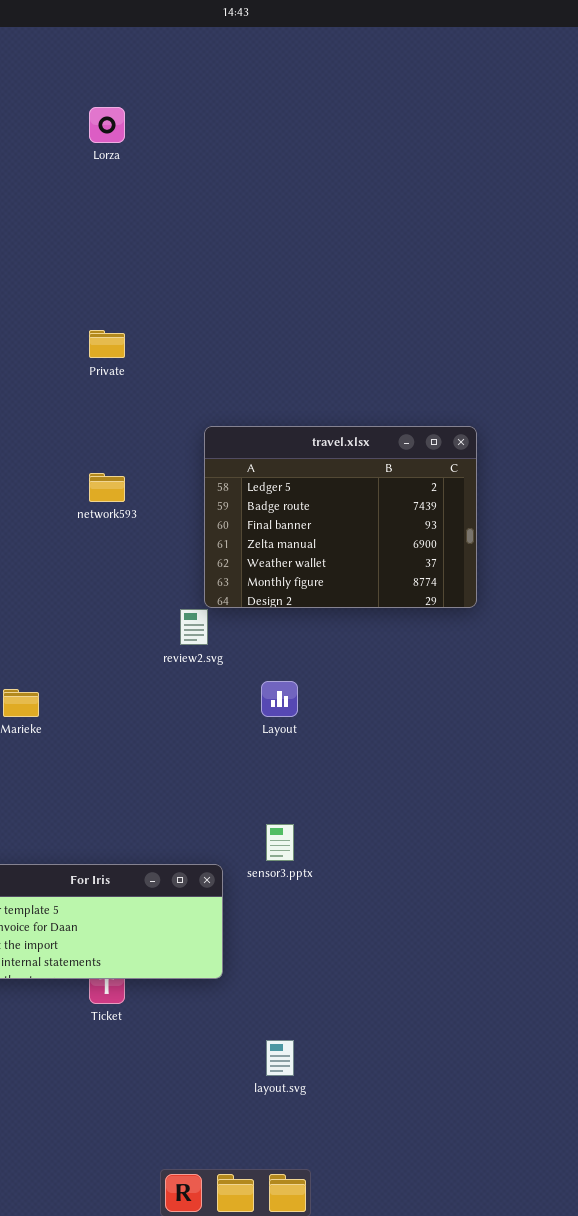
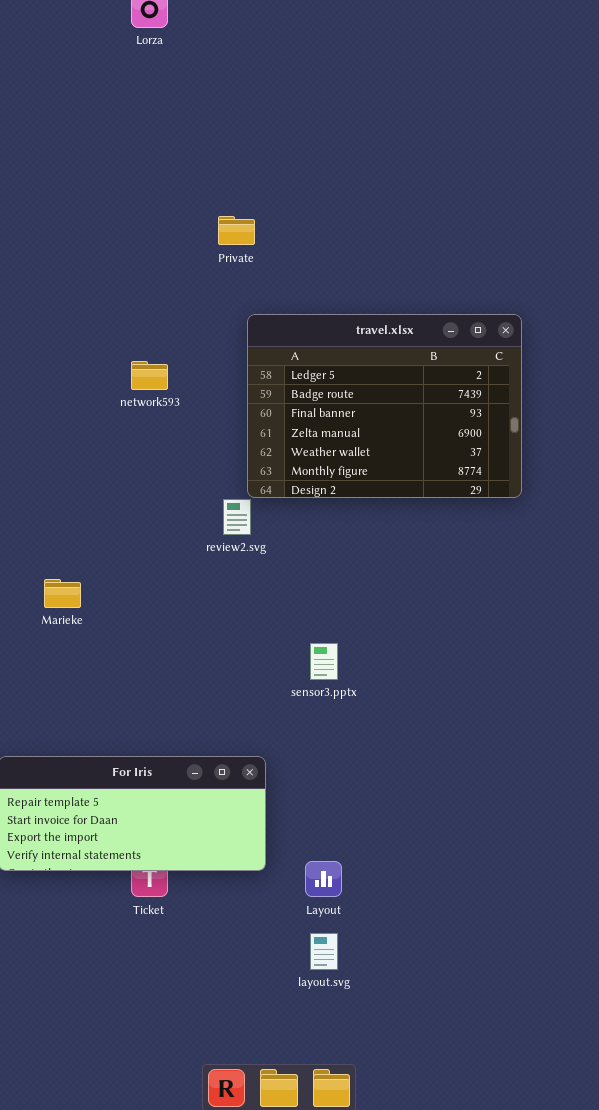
Private: [89,330,125,358] -> [218,216,255,245], moved
Layout: [261,681,298,717] -> [305,861,342,897], moved
sensor3.pptx: [266,824,294,861] -> [310,643,338,680], moved

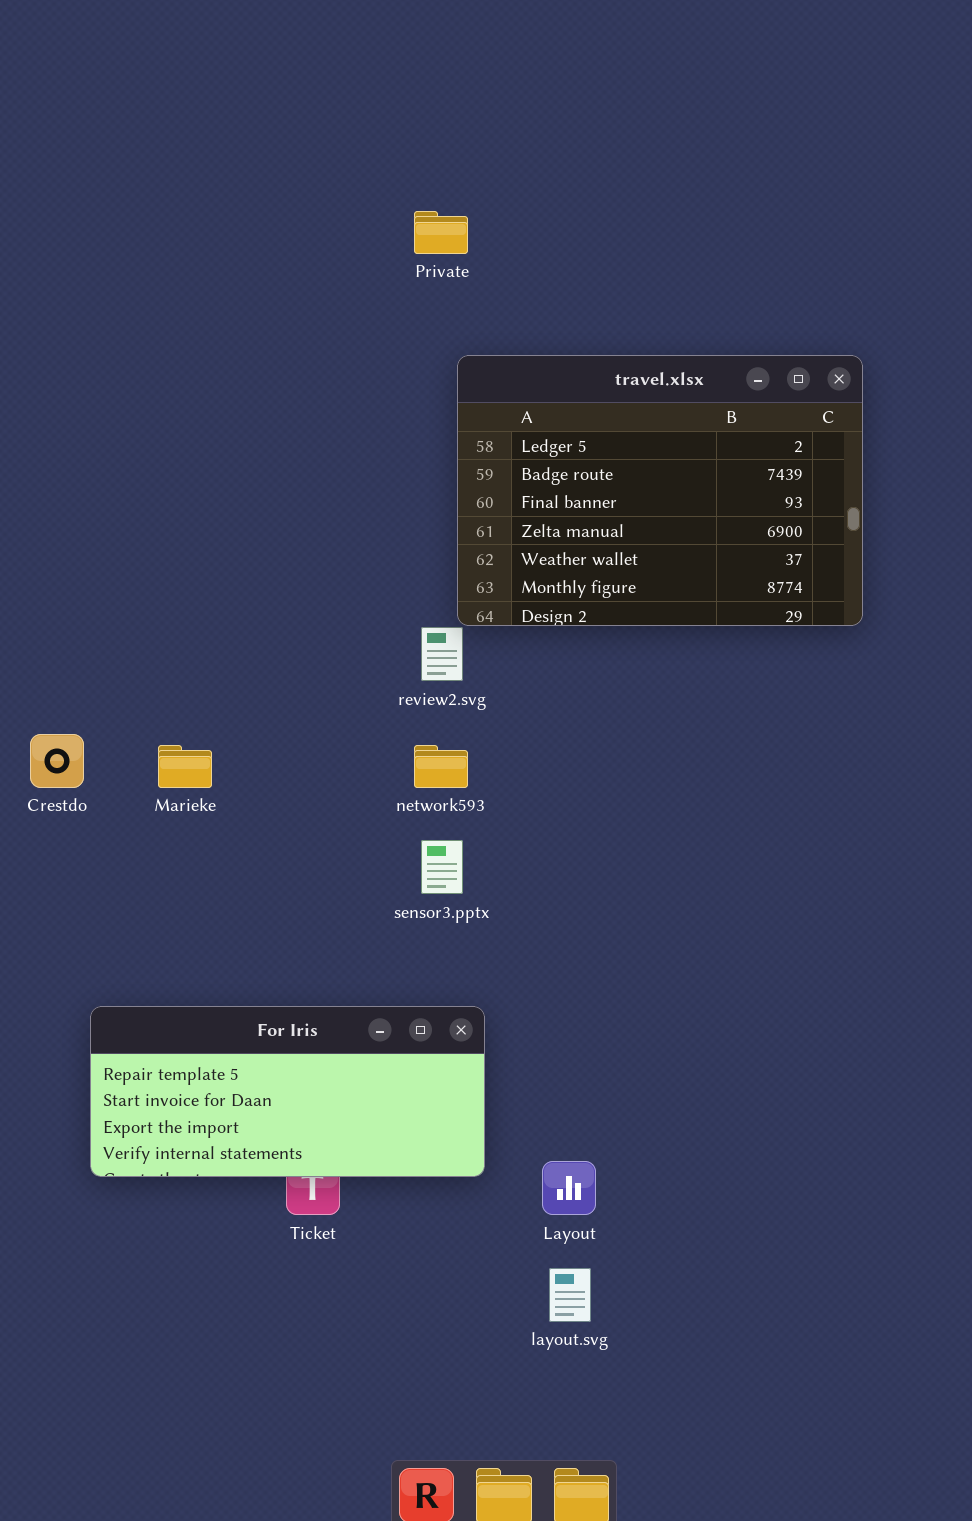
network593: [131,361,168,390] -> [414,745,468,788], moved
sensor3.pptx: [310,643,338,680] -> [421,840,463,894], moved

